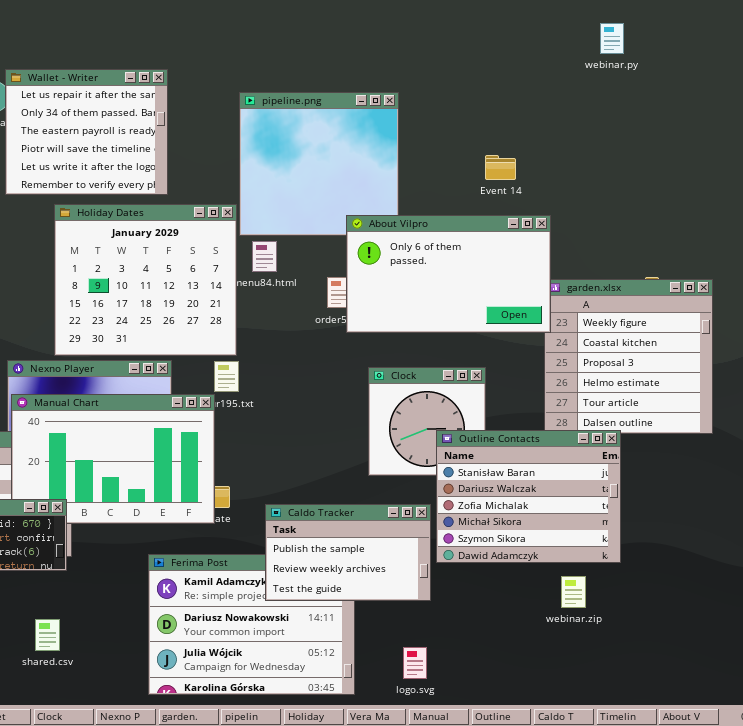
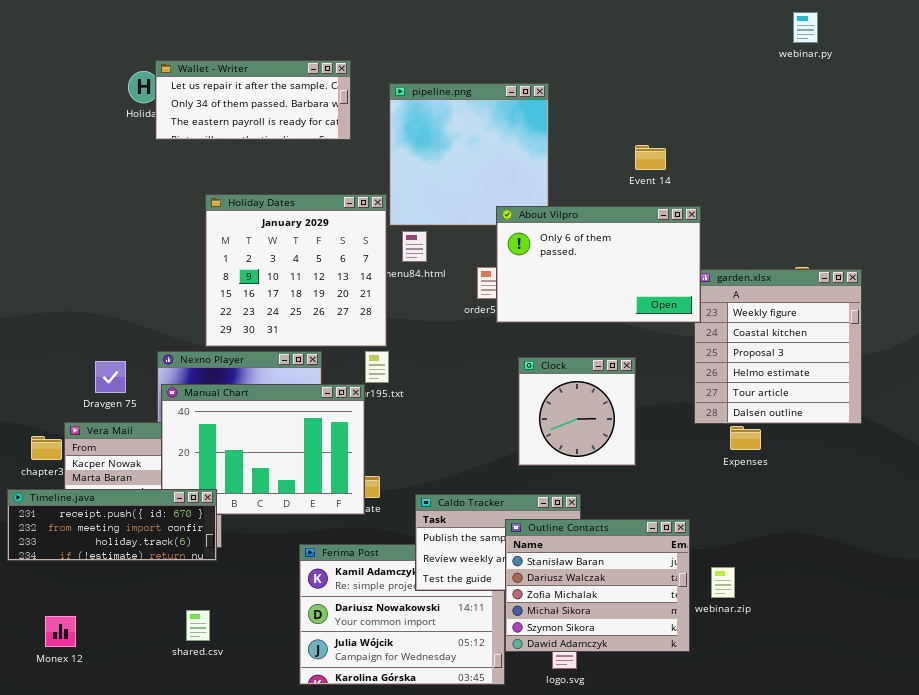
webinar.py: [600,23,624,54] -> [793,12,818,43], moved
Wallet - Writer: [5,69,168,195] -> [155,60,351,140], resized
Outline Contacts: [436,430,621,563] -> [505,519,690,652], moved

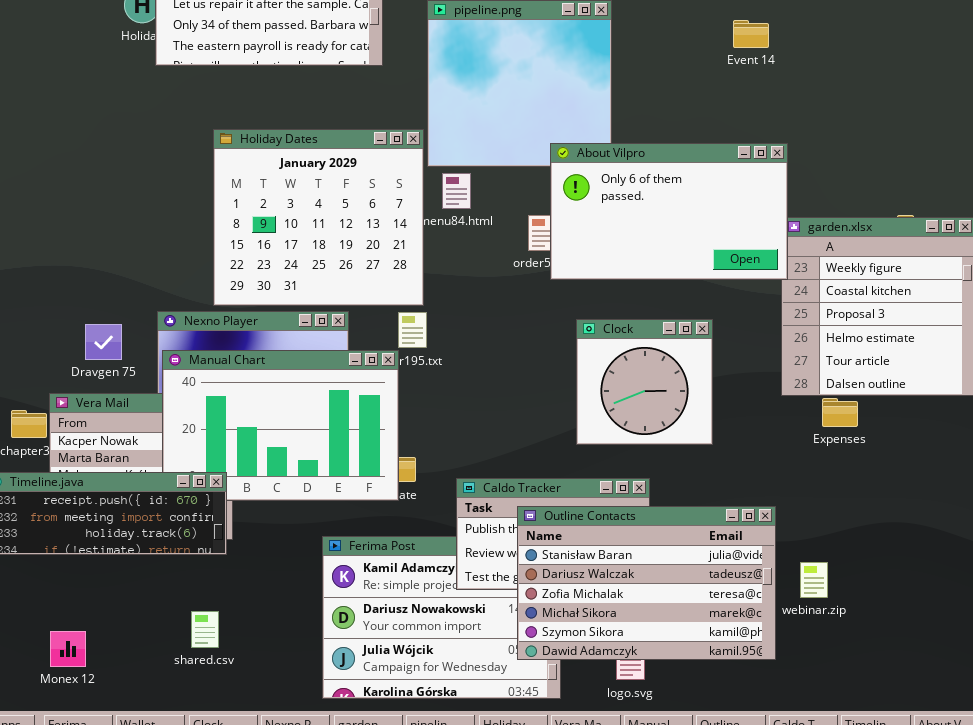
Event 14: [635,145,666,170] -> [733,20,769,48], moved
Outline Contacts: [505,519,690,652] -> [517,506,776,660], resized
Monex 12: [45,616,76,647] -> [50,631,86,667], moved

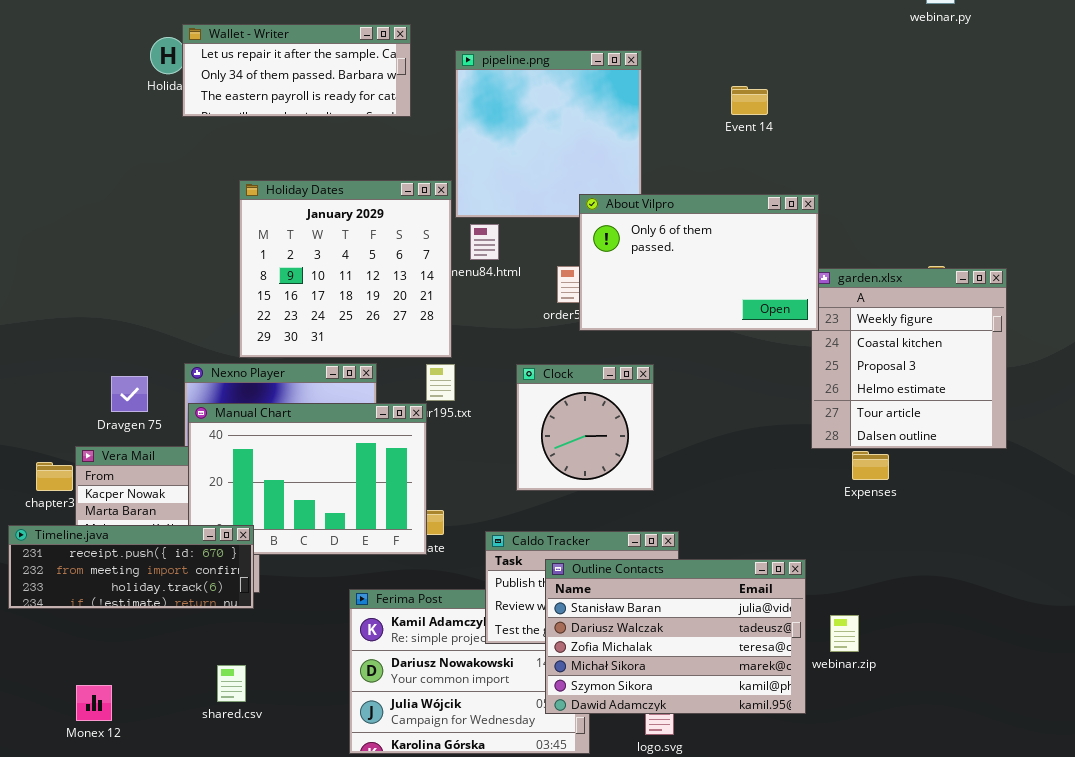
Event 14: [733,20,769,48] -> [731,86,768,115], moved
Clock: [576,319,713,445] -> [516,364,654,491], moved

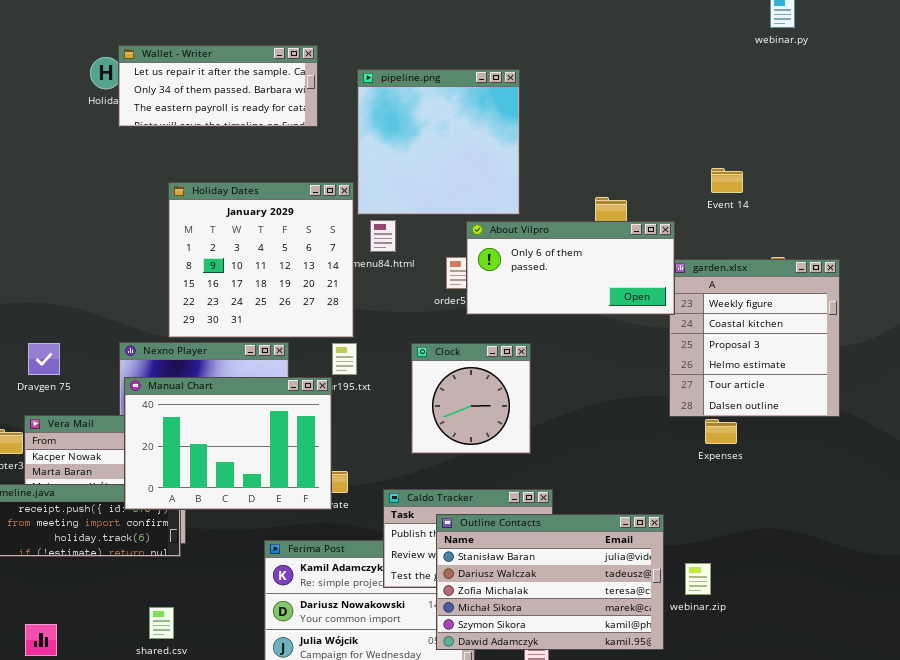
Event 14: [731,86,768,115] -> [711,168,743,193], moved
About Vilpro: [579,194,819,331] -> [466,221,675,315], resized
Dravgen 75: [111,376,148,412] -> [28,343,60,375], moved
Manual Chart: [188,403,427,555] -> [124,377,332,510], raised

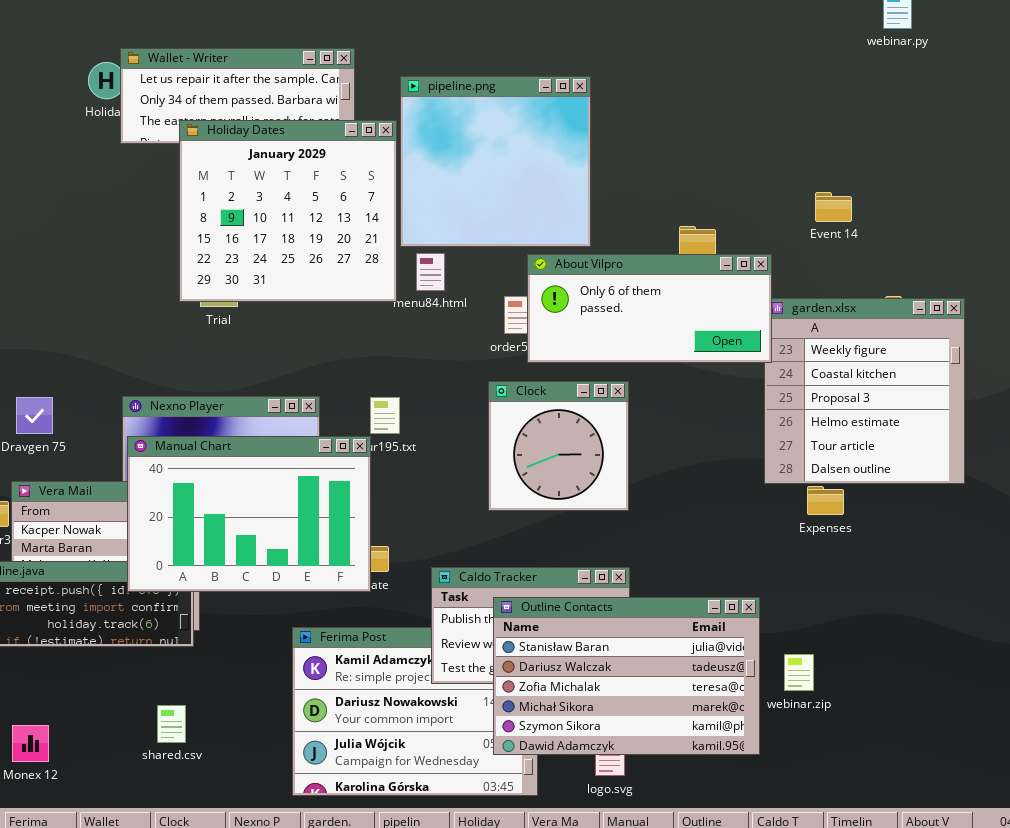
Holiday Dates: [168,182,354,338] -> [179,120,397,302], moved
Clock: [411,343,531,454] -> [488,381,629,511], moved

